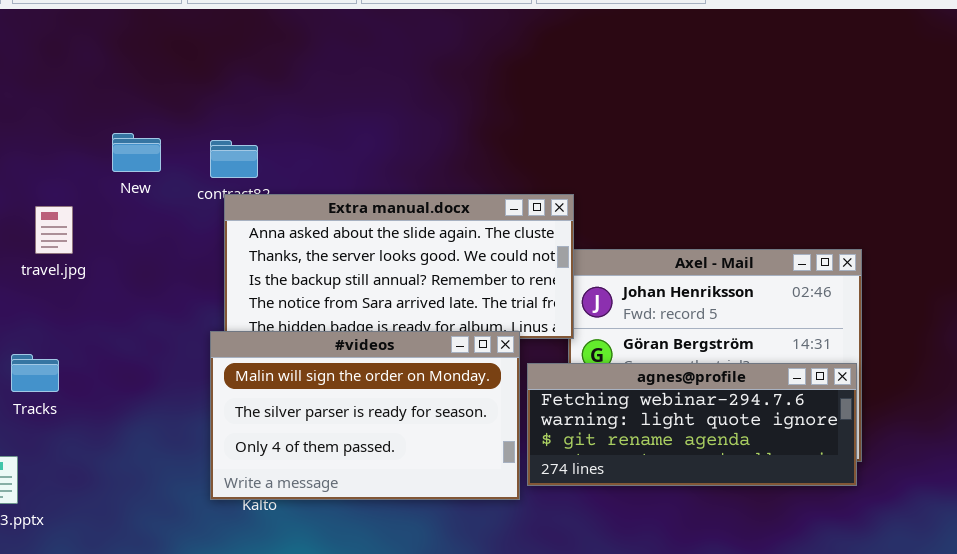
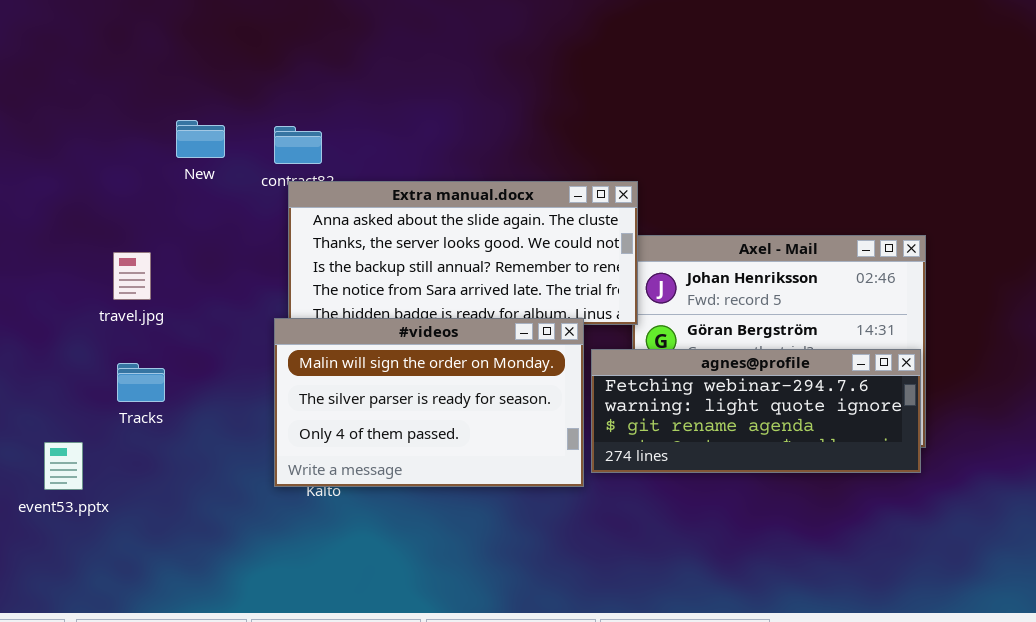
travel.jpg: [35,206,73,254] -> [113,252,151,300], moved
Tracks: [11,354,59,392] -> [117,363,165,402], moved

